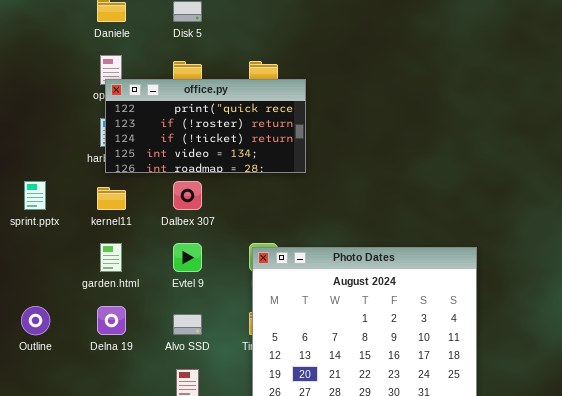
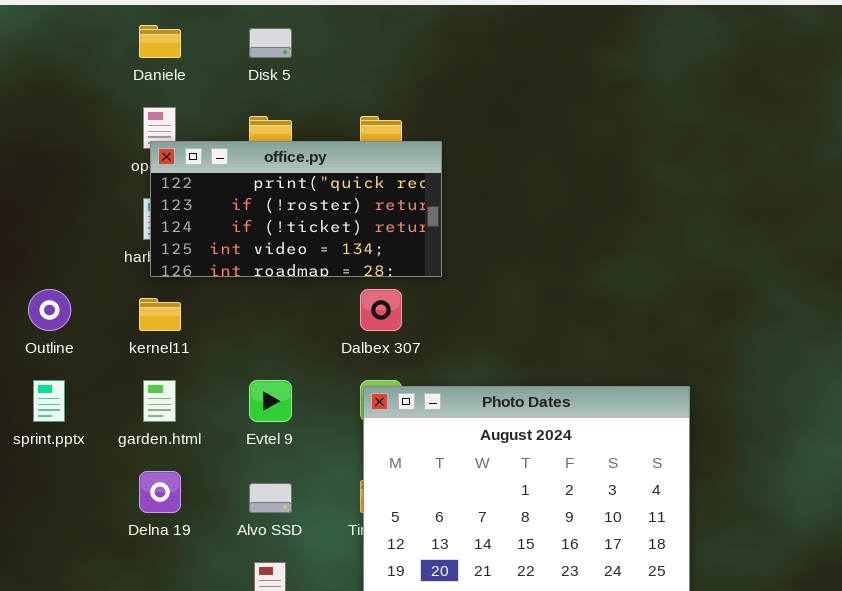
sprint.pptx: [24,181,46,210] -> [33,380,65,422], moved
Dalbex 307: [173,181,202,210] -> [360,289,402,331], moved
Outline: [21,306,50,335] -> [28,289,71,331], moved

